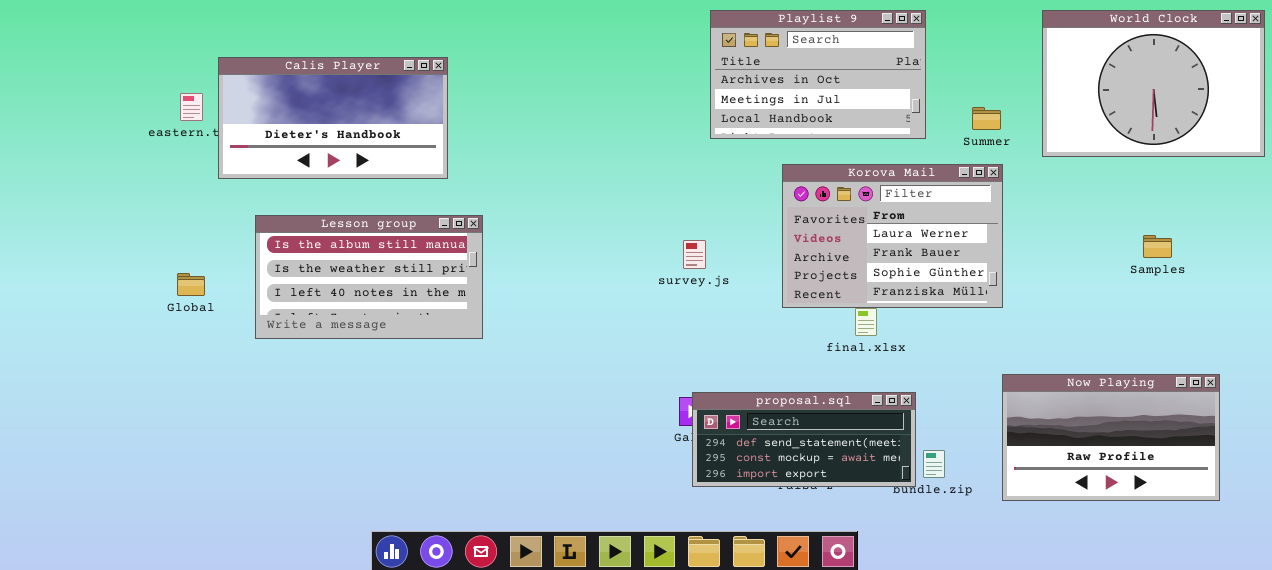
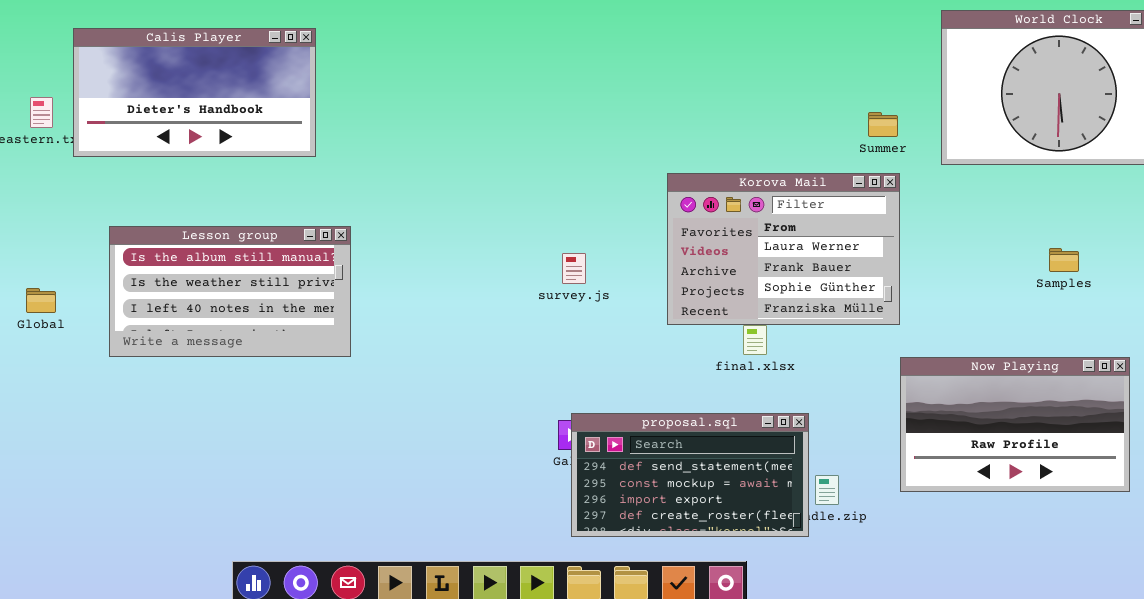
Playlist 9: [710,10,926,139] -> none, closed
Calis Player: [218,57,448,179] -> [73,28,316,157], moved
Now Playing: [1002,374,1220,501] -> [900,357,1130,492], moved
proposal.sql: [692,392,916,487] -> [571,413,809,537], resized

